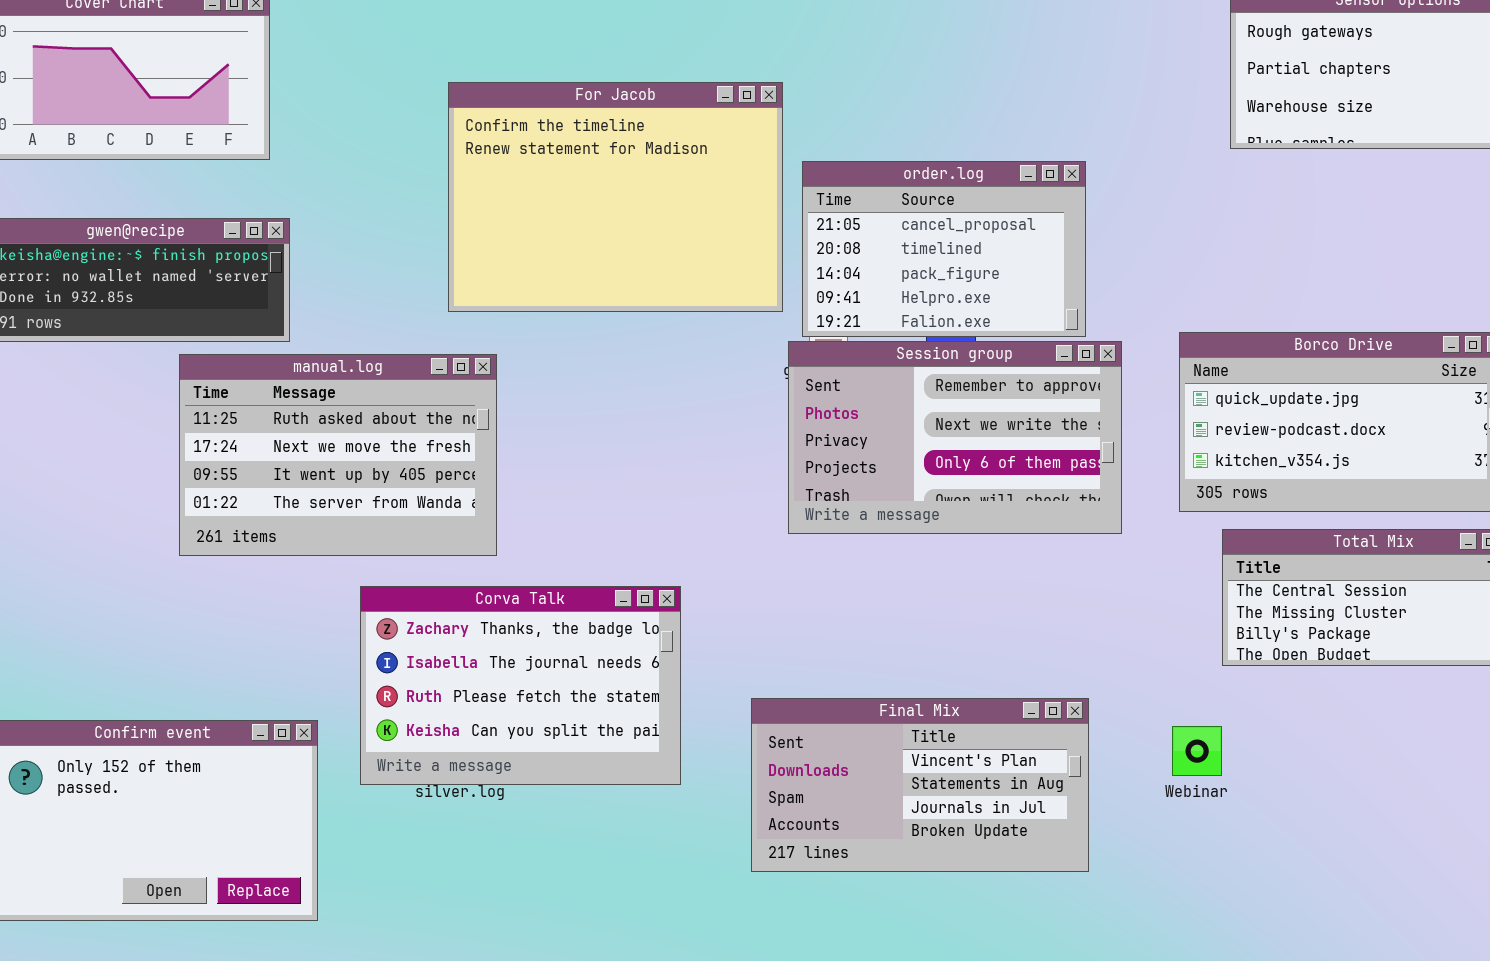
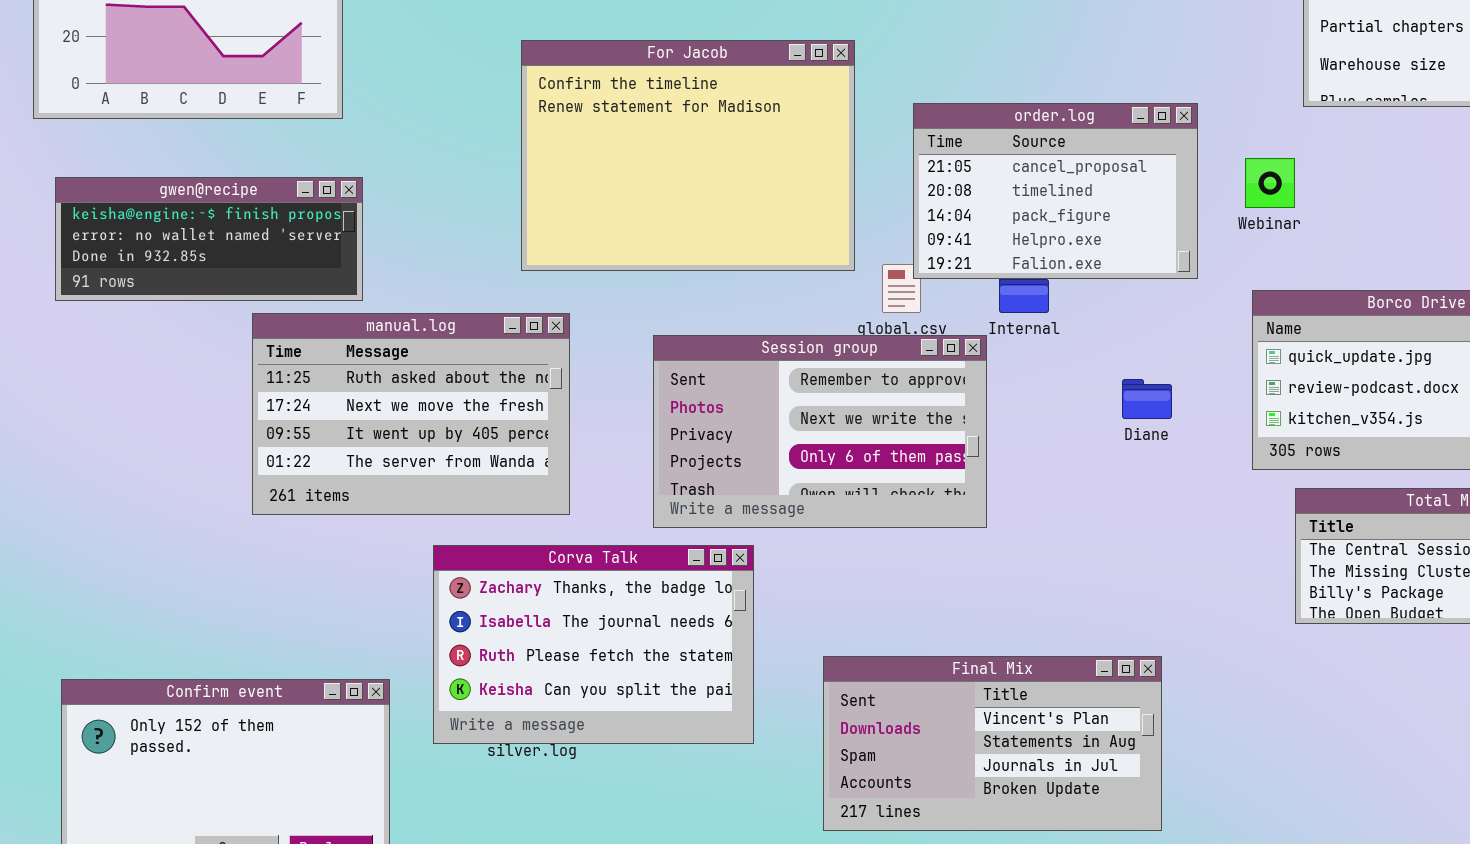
order.log: [802,161,1086,337] -> [913,103,1198,279], moved
Session group: [788,341,1122,534] -> [653,335,987,528], moved
Webinar: [1172,726,1222,776] -> [1245,158,1295,208], moved

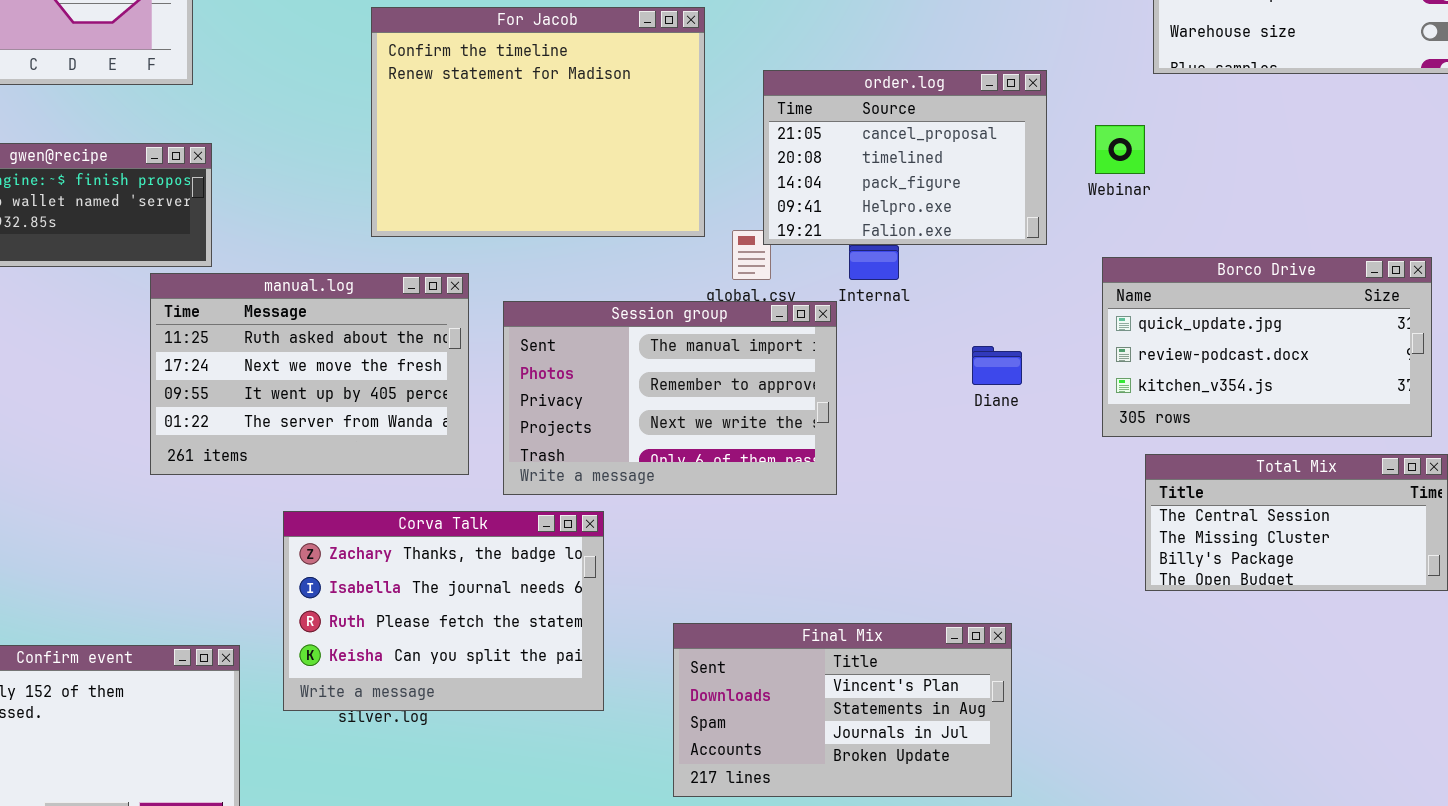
manual.log: [252,313,570,515] -> [150,273,469,475], moved
Session group: [653,335,987,528] -> [503,301,837,495], scrolled up 1 row

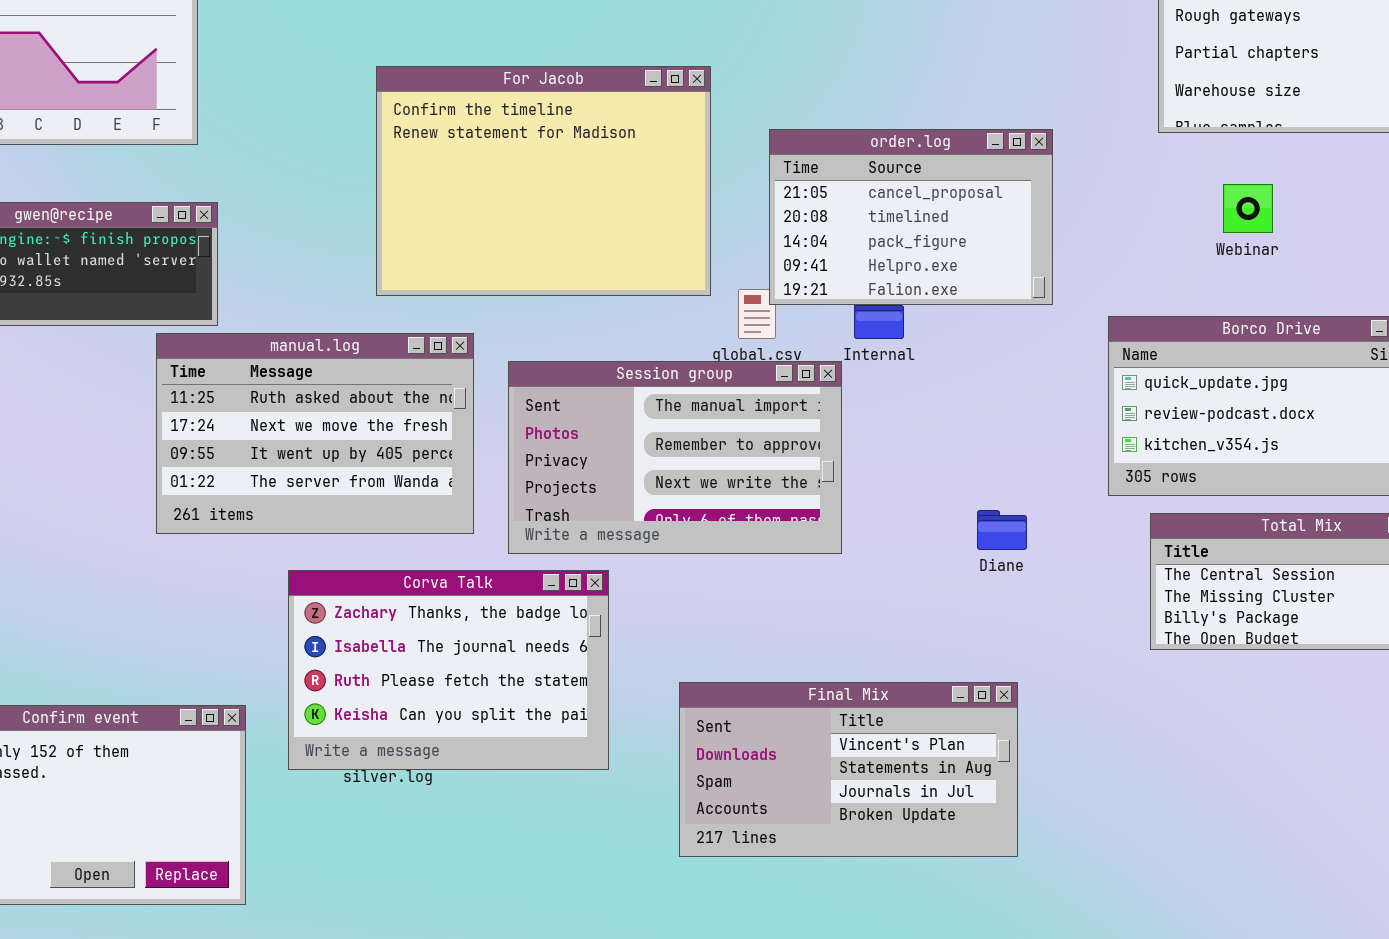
Webinar: [1095,125,1145,174] -> [1223,184,1273,233], moved
Diane: [972,346,1022,385] -> [977,510,1027,550], moved

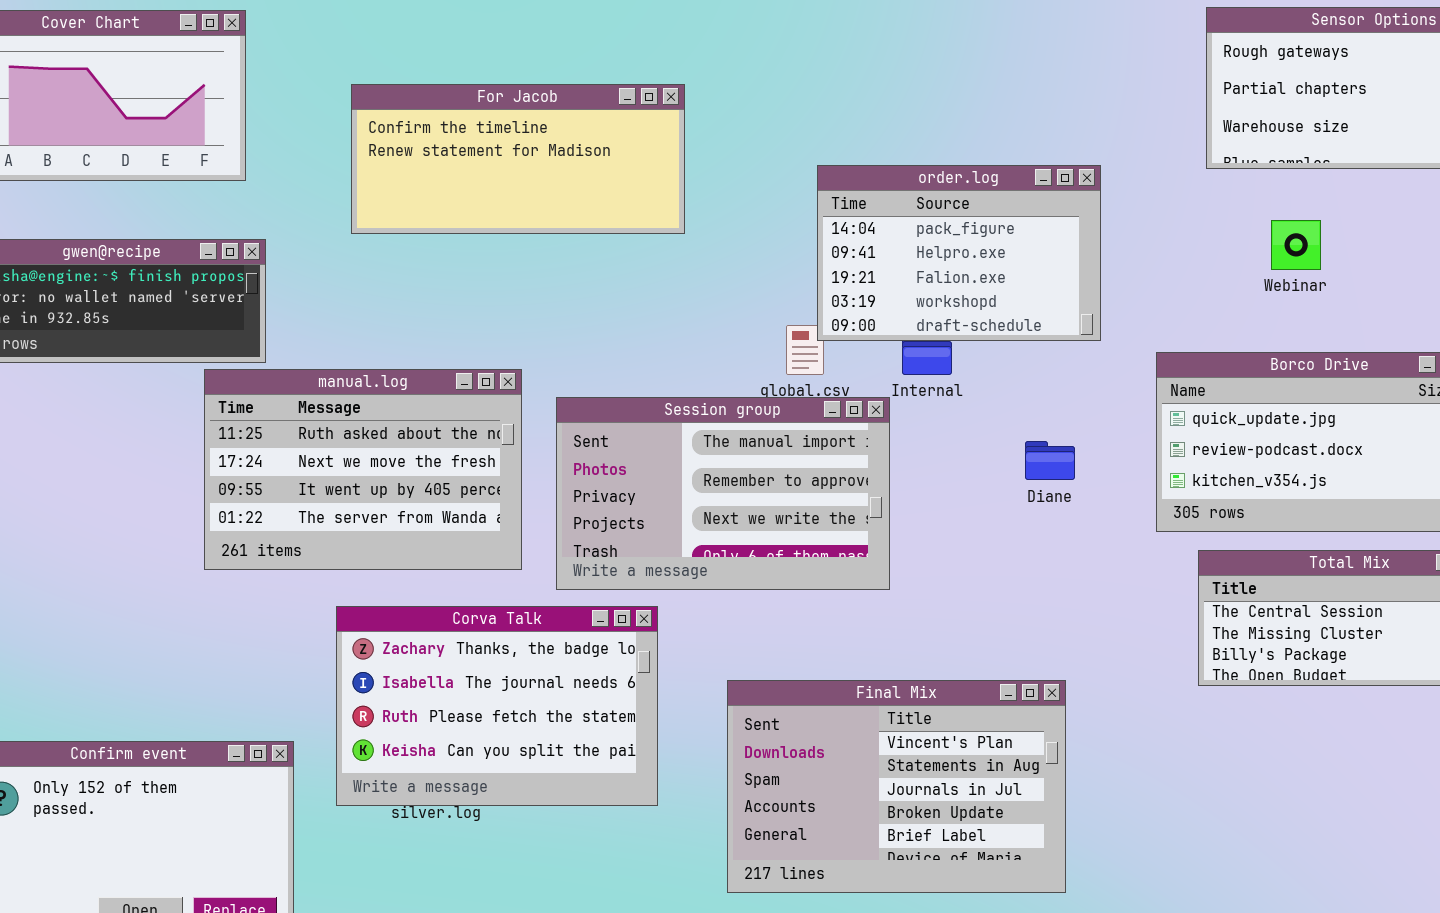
For Jacob: [376,66,711,296] -> [351,84,685,234], moved, resized
order.log: [769,129,1053,305] -> [817,165,1101,341], scrolled down 2 rows
Diane: [977,510,1027,550] -> [1025,441,1075,480], moved
Final Mix: [679,682,1018,857] -> [727,680,1066,893], resized

